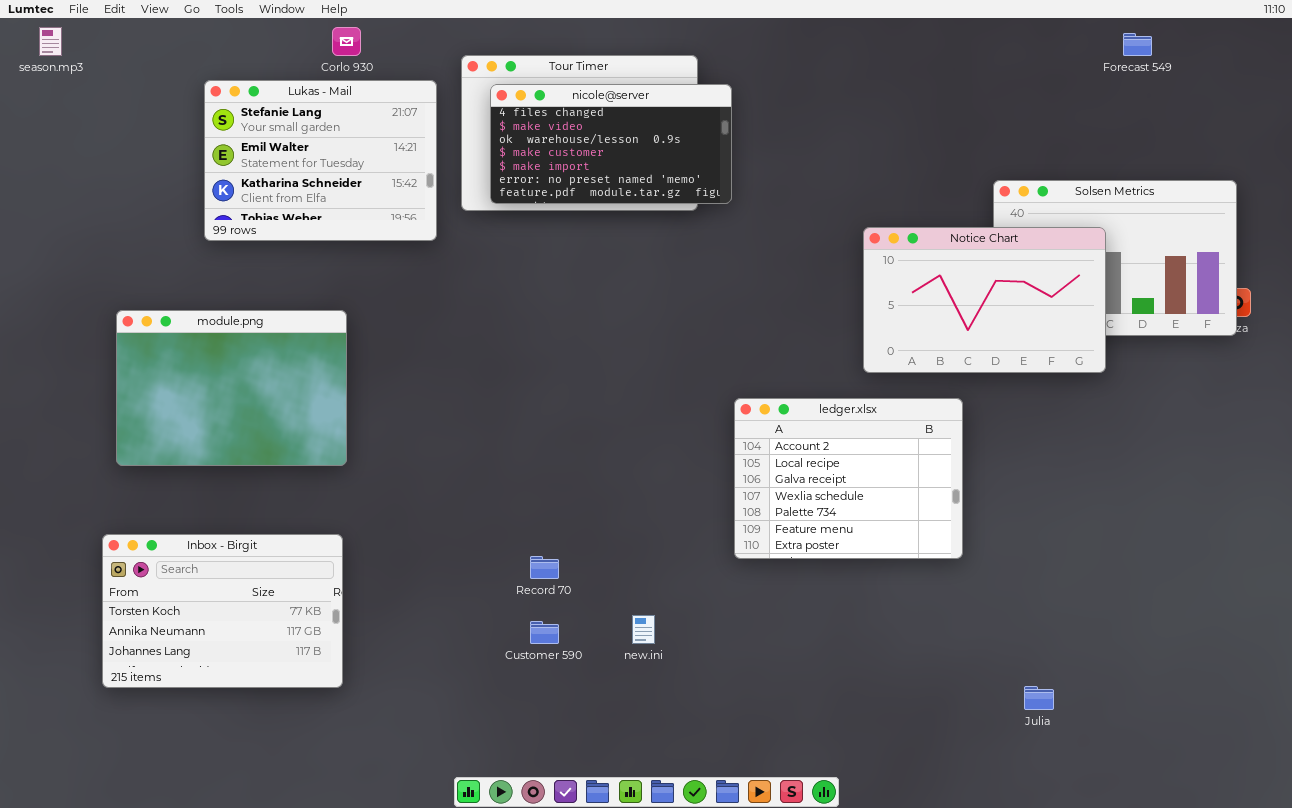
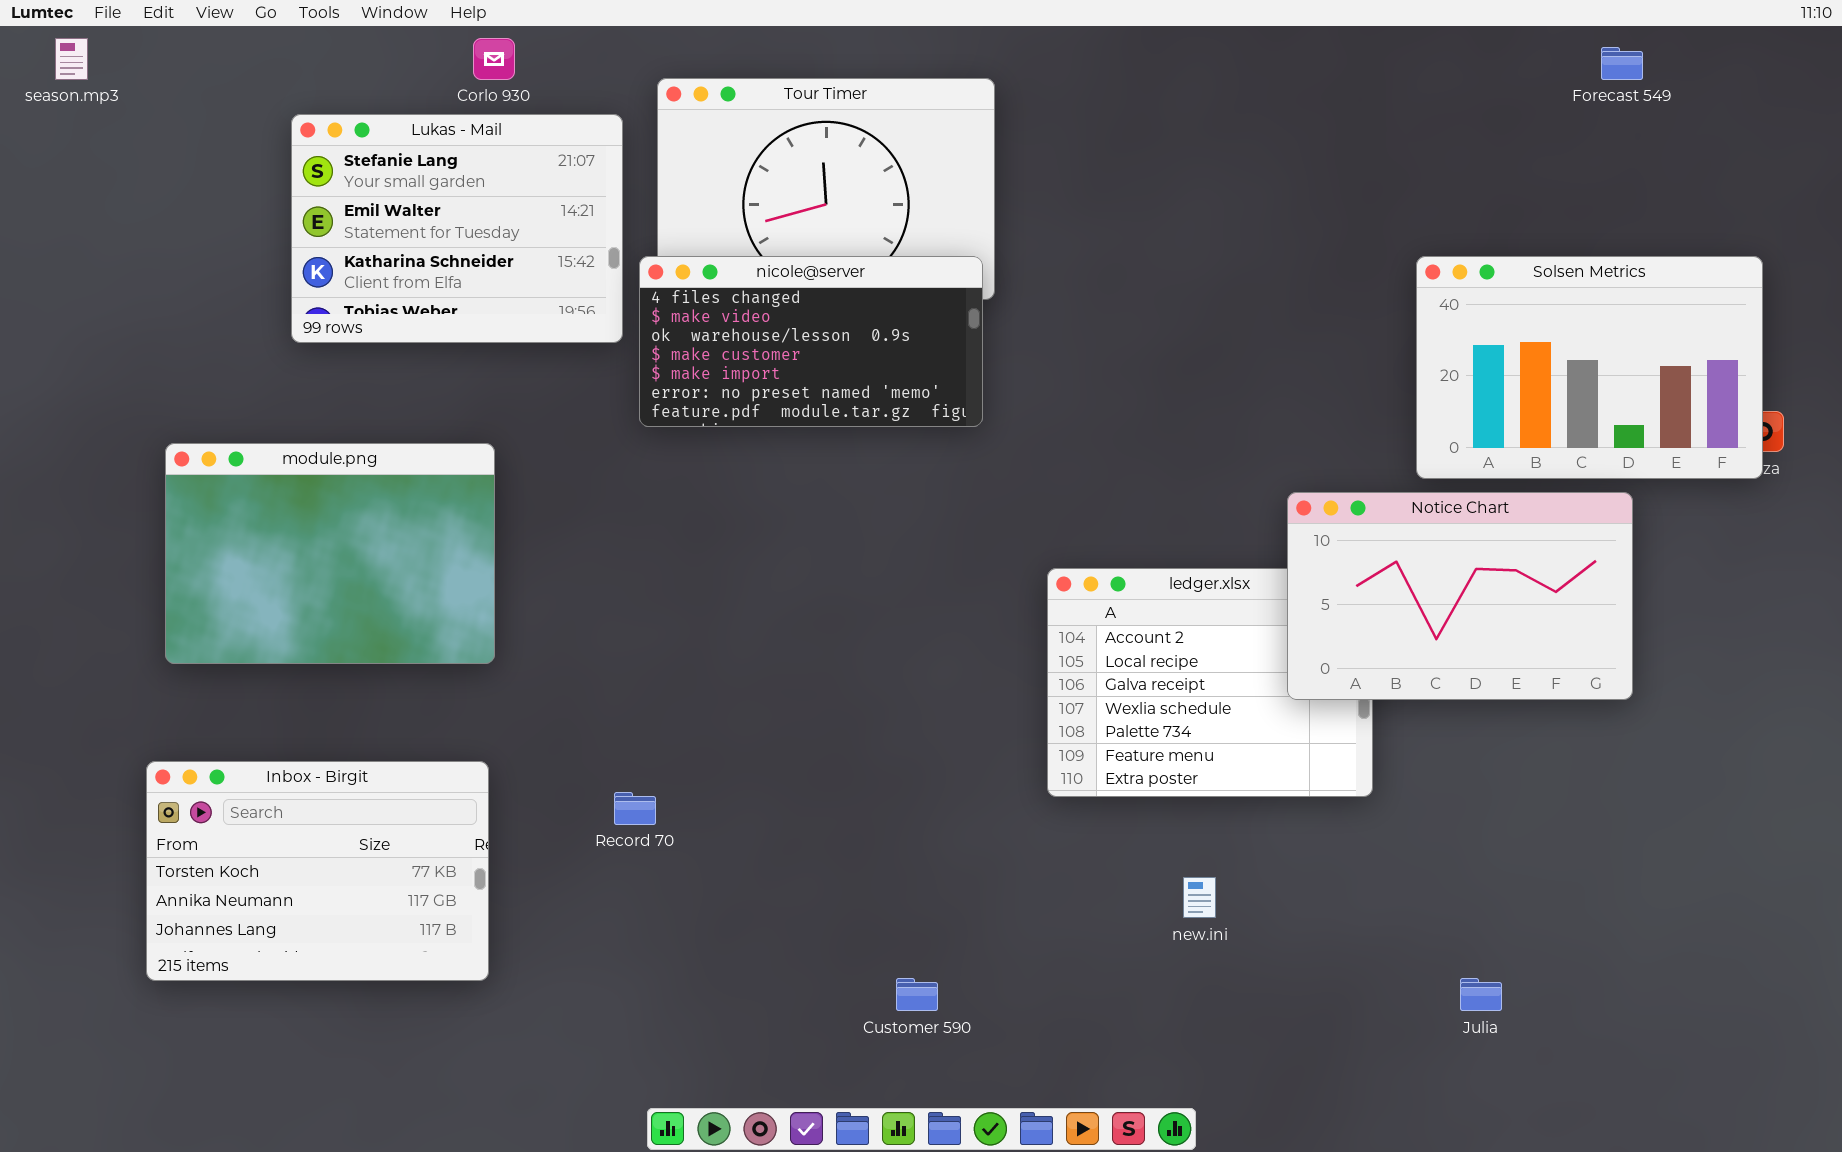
nicole@server: [490,84,732,204] -> [639,256,983,427], moved
Notice Chart: [863,227,1106,373] -> [1287,492,1633,700], moved
Record 70: [530,556,559,579] -> [614,792,656,825], moved
new.ini: [632,615,655,644] -> [1183,877,1216,918], moved
Customer 590: [530,621,559,644] -> [896,978,938,1011], moved

